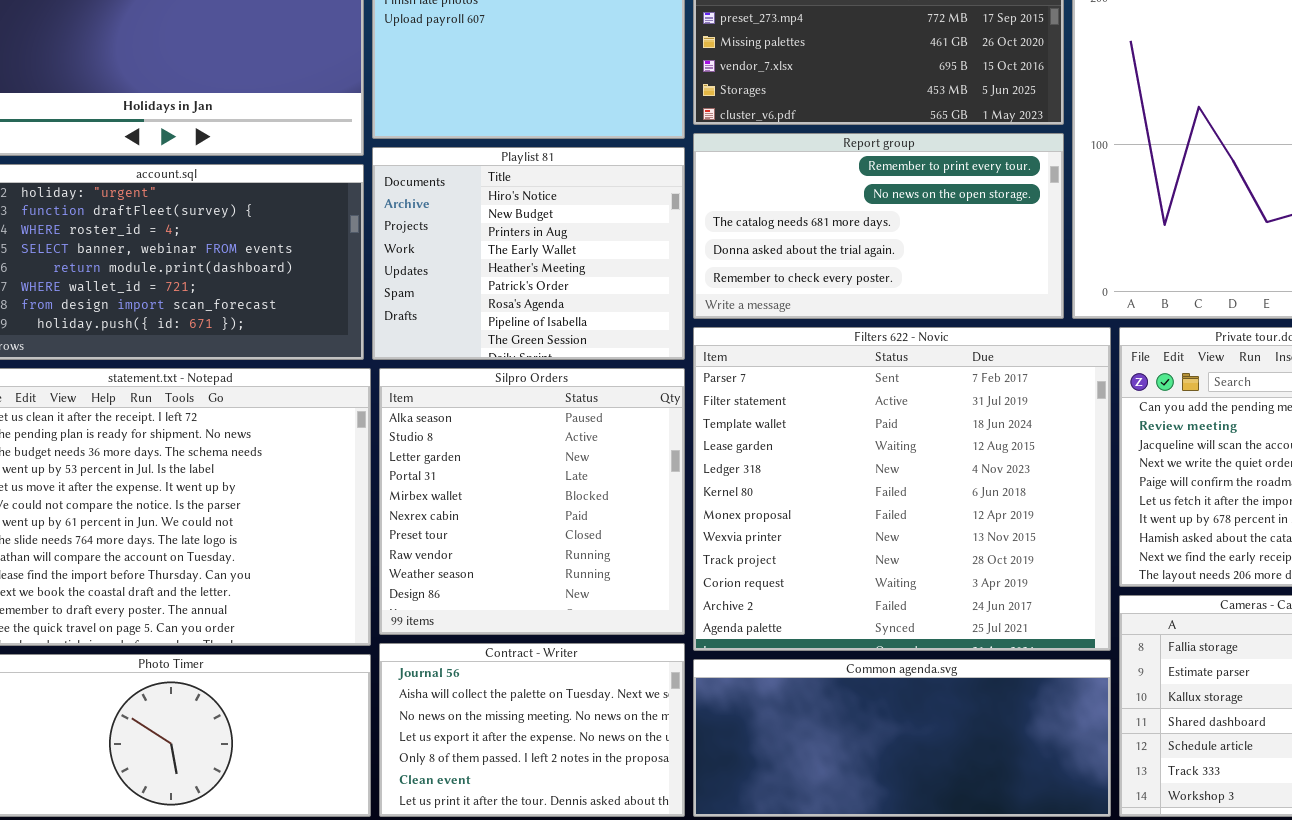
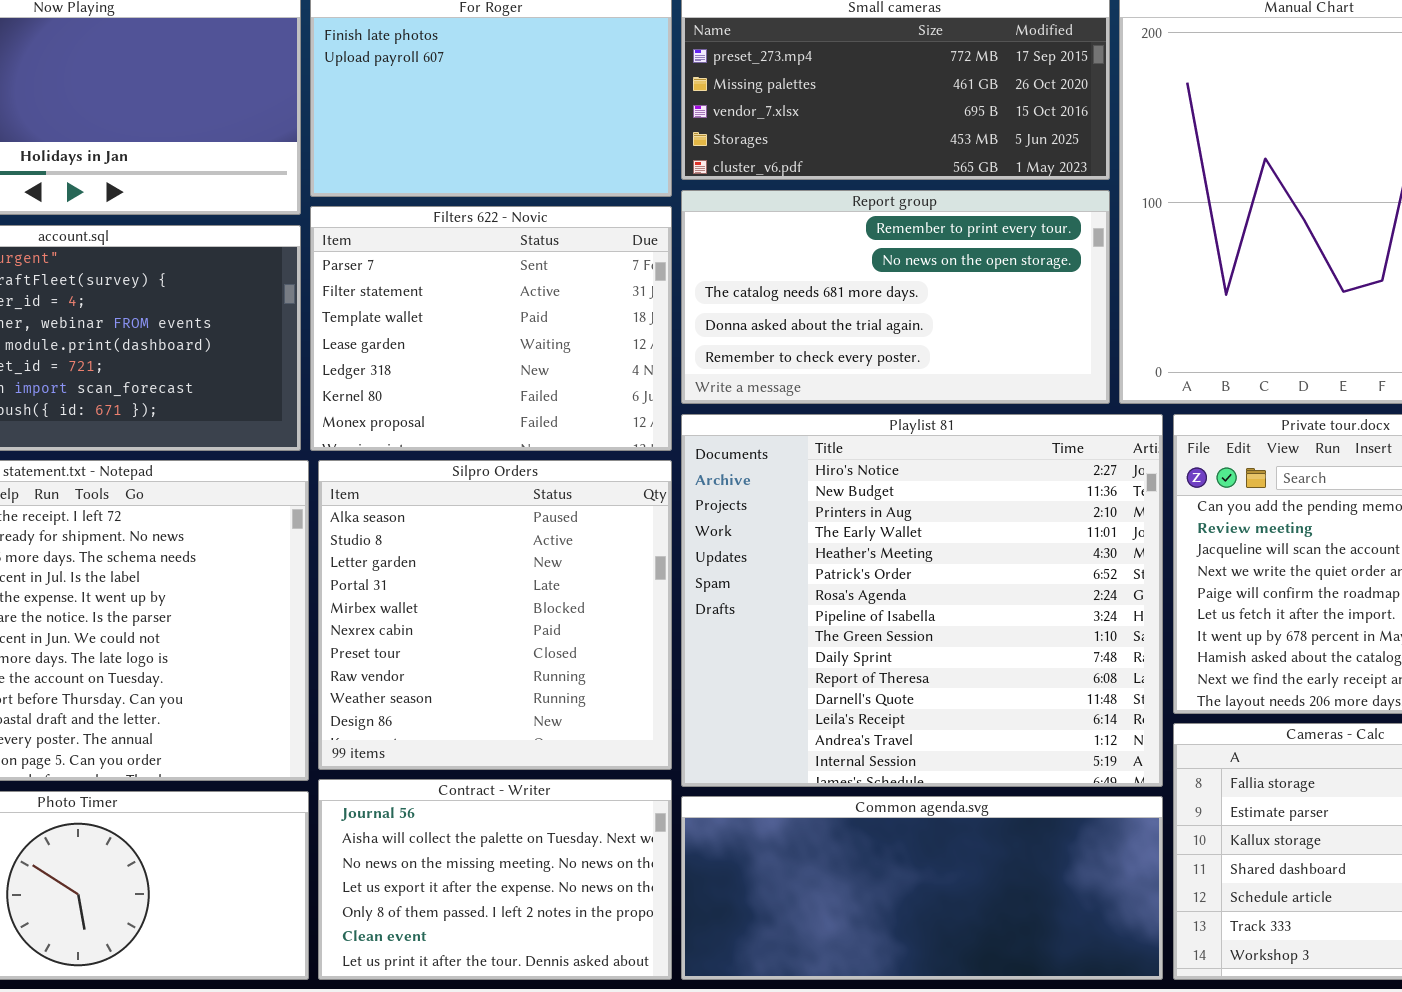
Playlist 81: [372,147,685,360] -> [681,414,1163,787], moved, resized
Filters 622 - Novic: [693,327,1111,651] -> [310,206,672,451], moved, resized

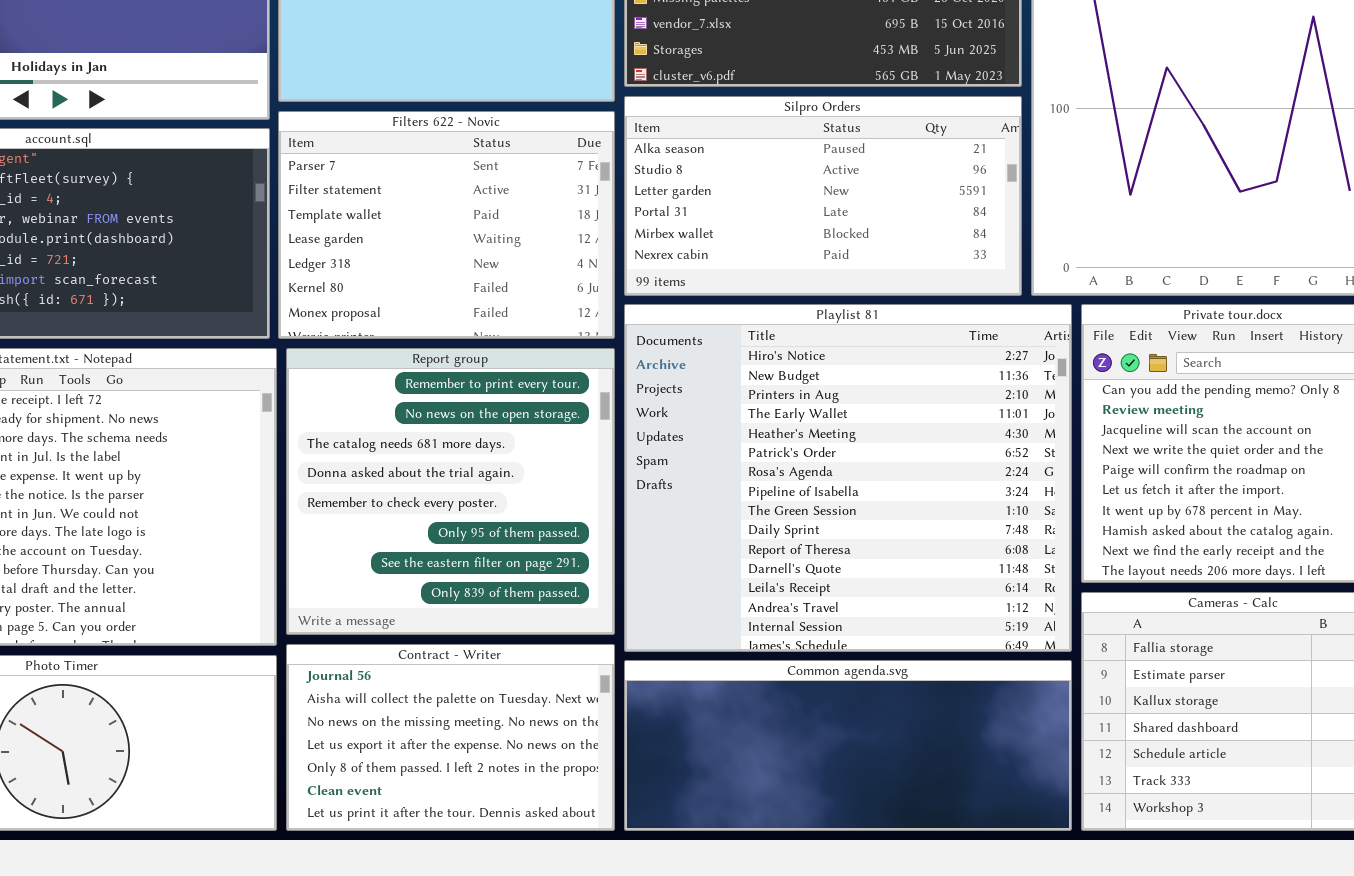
Report group: [681,190,1110,404] -> [286,348,615,635], moved, resized
Silpro Orders: [318,460,672,770] -> [624,96,1022,296], moved, resized

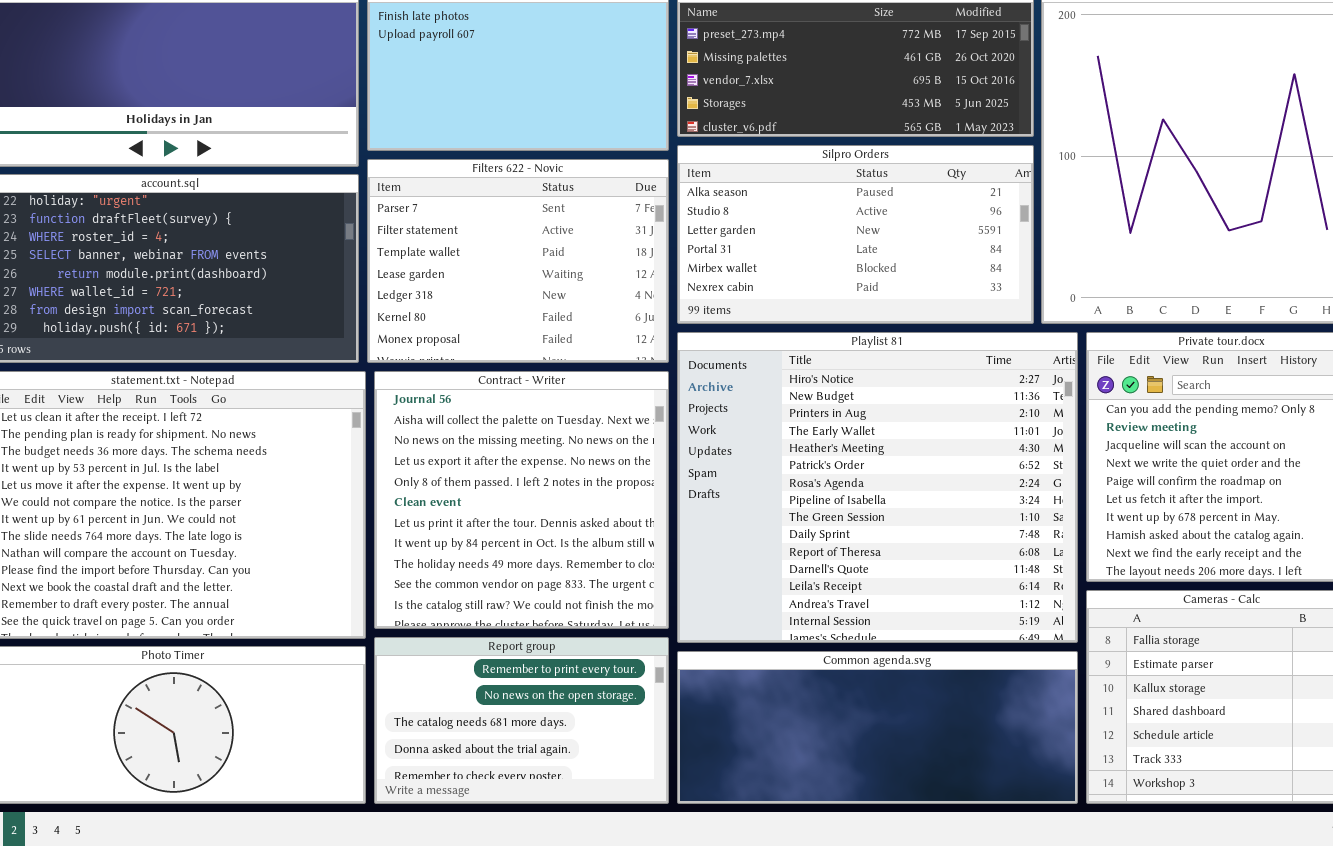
Report group: [286,348,615,635] -> [374,637,669,804], moved, resized
Contract - Writer: [286,644,615,831] -> [374,371,669,629], moved, resized

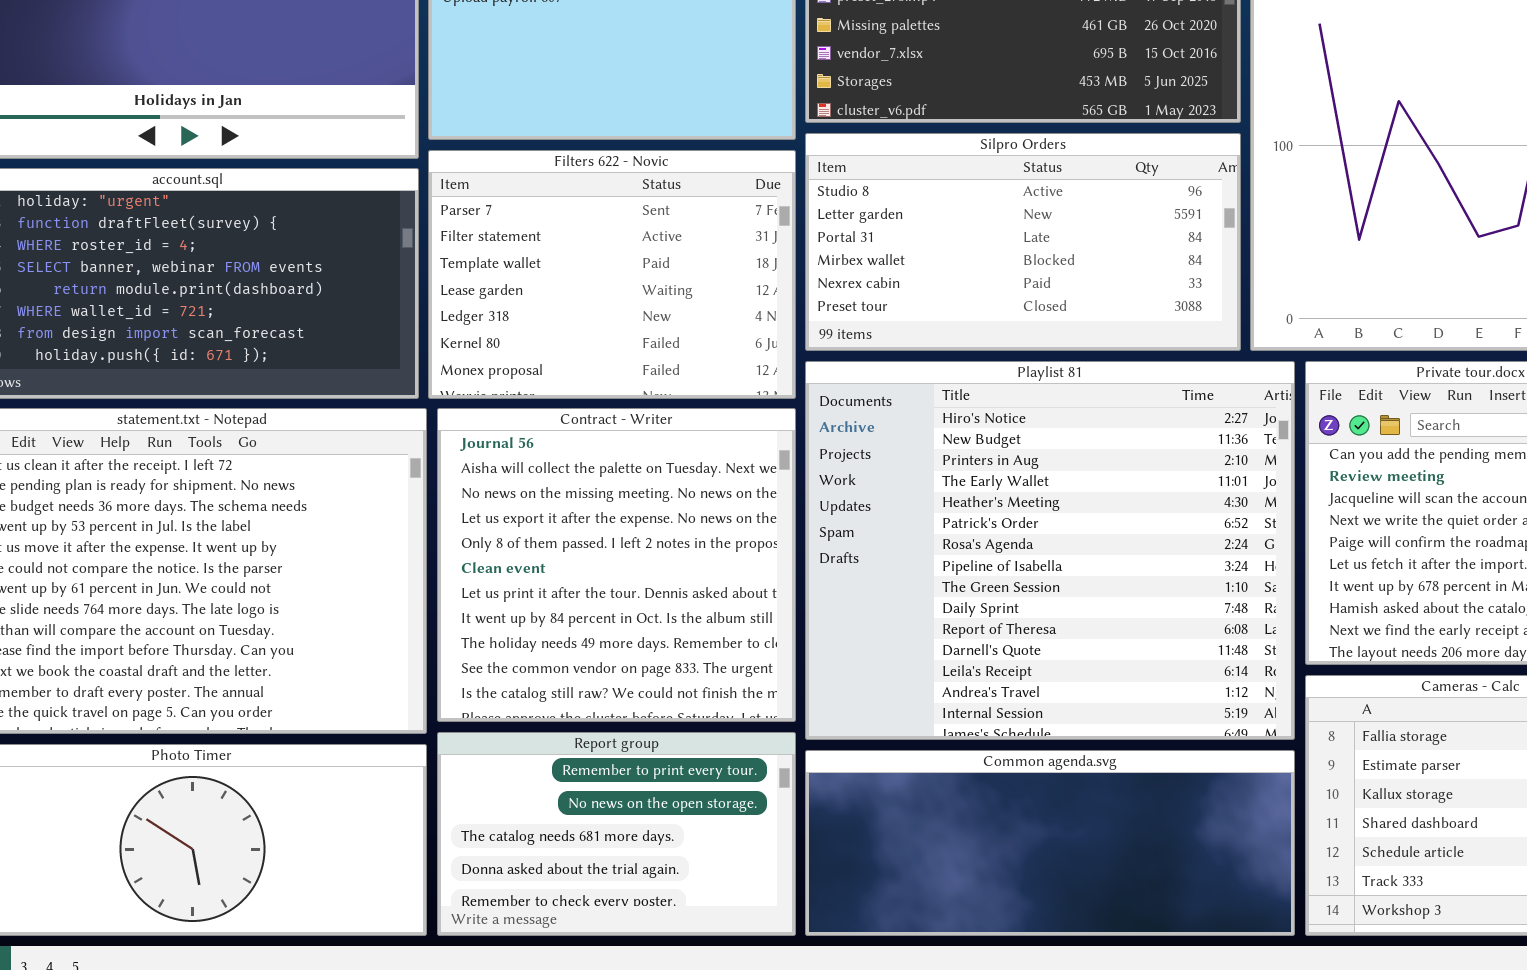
Silpro Orders: [677,145,1034,324] -> [805,133,1241,351], scrolled down 1 row

